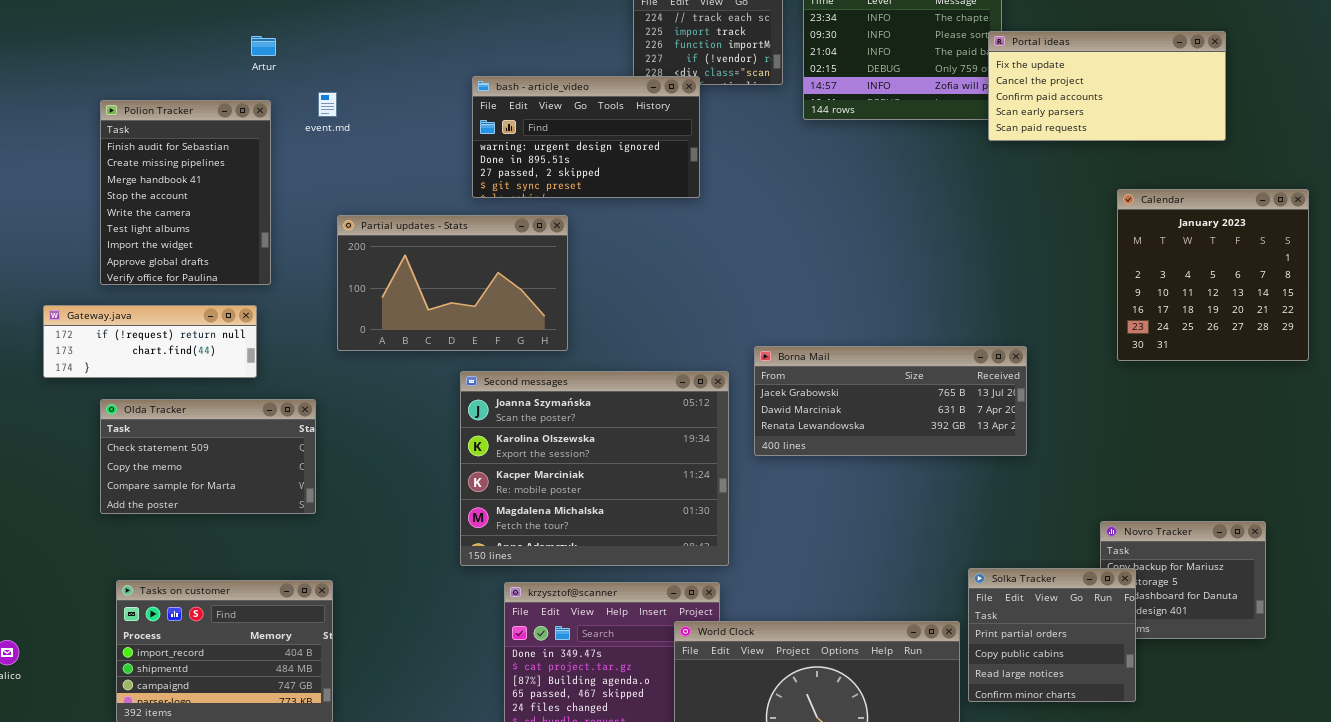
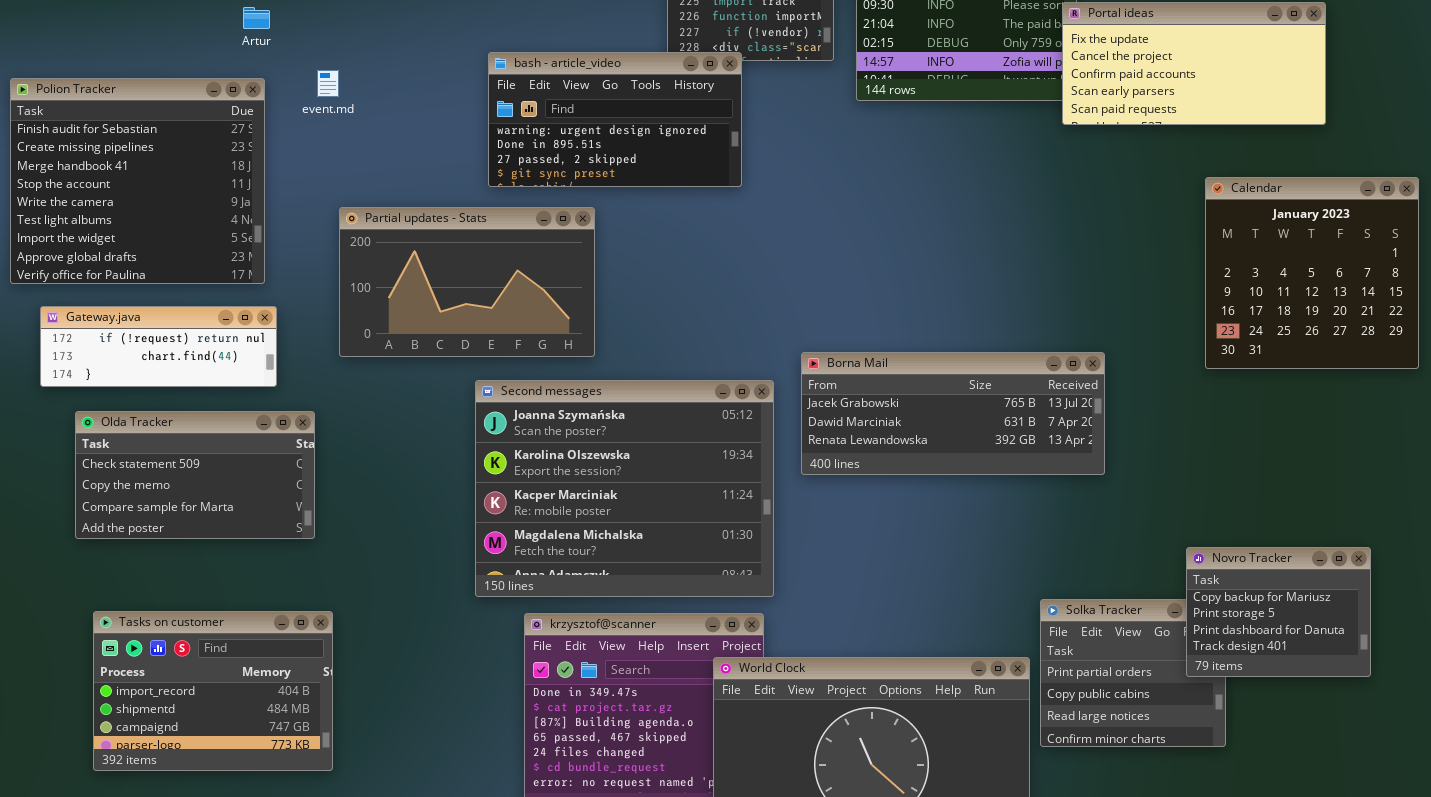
Polion Tracker: [100,100,271,285] -> [10,78,265,284], resized
Gateway.java: [43,305,257,378] -> [40,306,277,387], moved
Novro Tracker: [1100,521,1266,639] -> [1186,547,1371,677], raised

